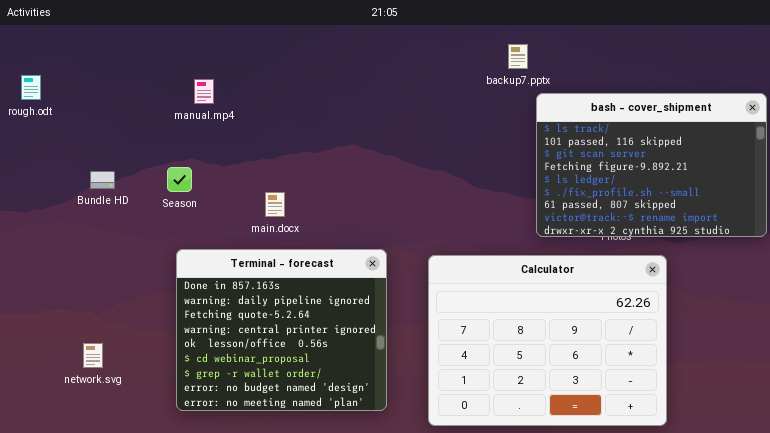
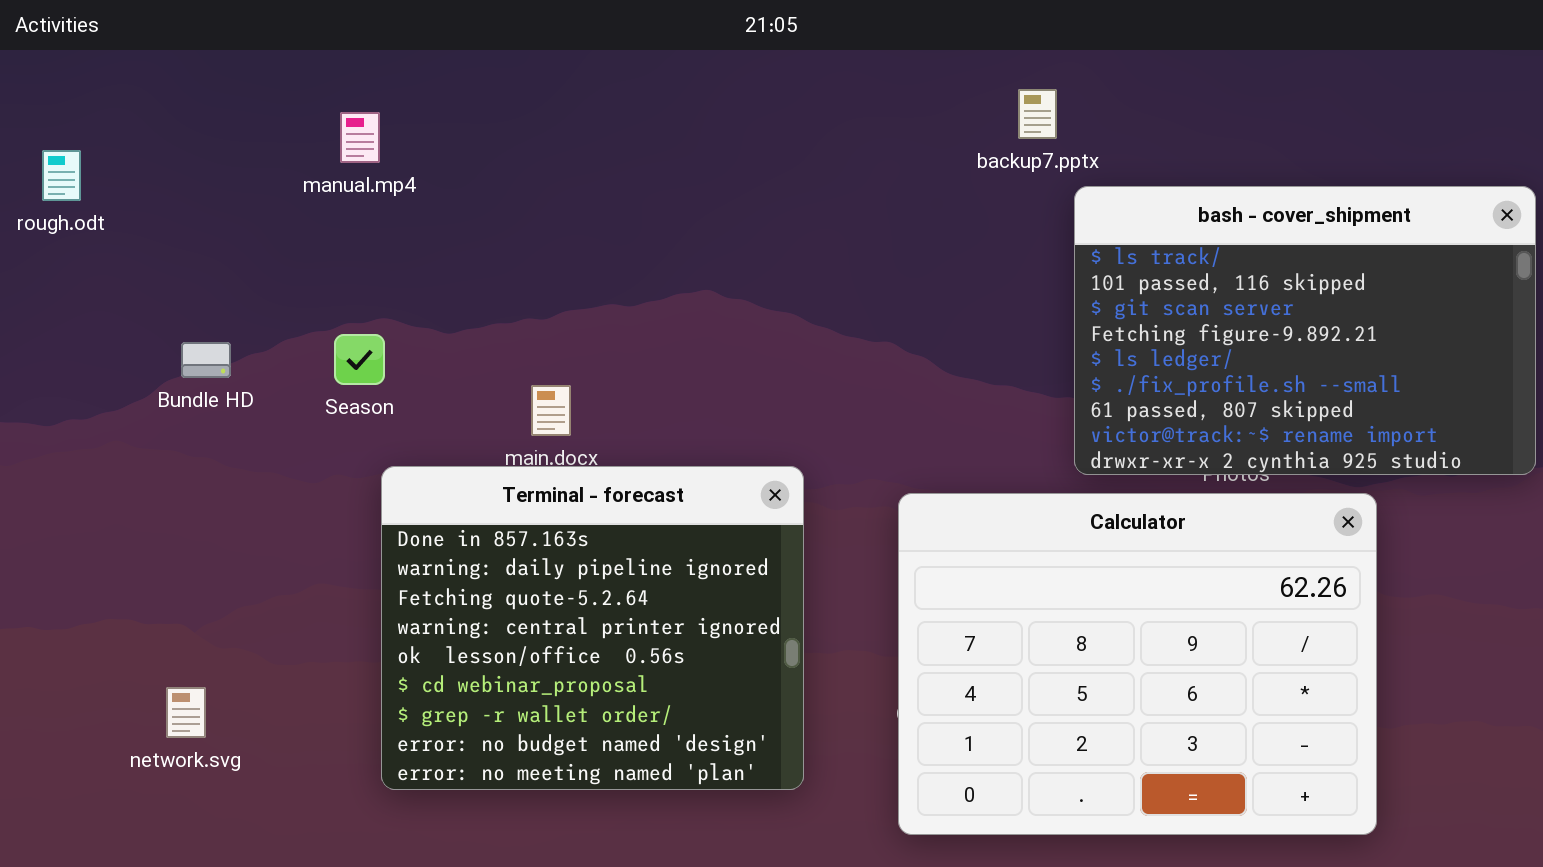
manual.mp4: [194,79,214,104] -> [340,112,380,163], moved
Terminal - forecast: [176,249,387,411] -> [381,466,804,790], moved
Calculator: [428,255,667,426] -> [898,493,1377,835], moved

